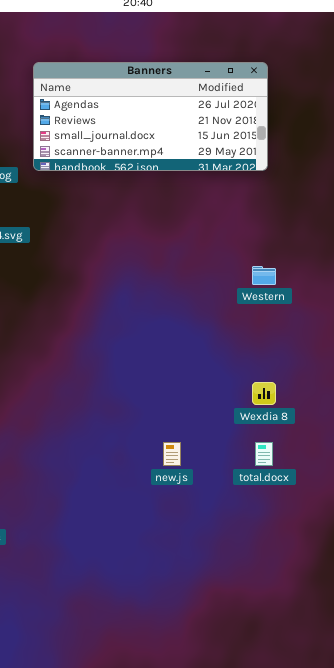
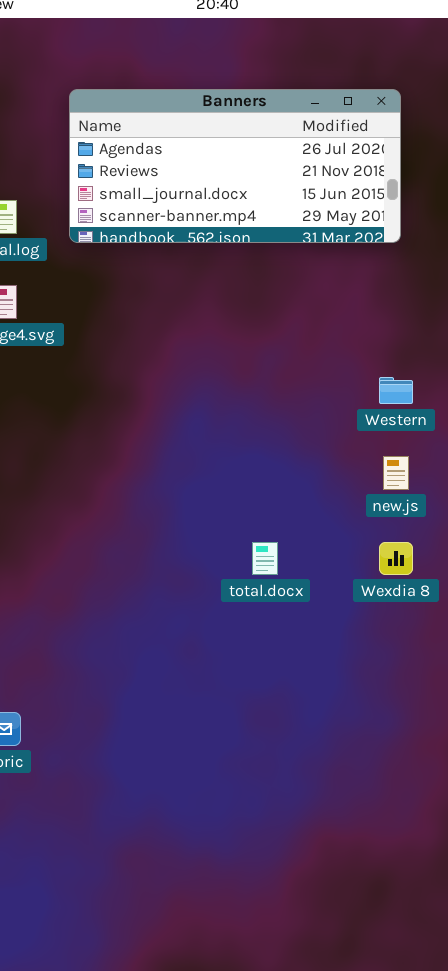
new.js: [163,442,181,466] -> [383,456,409,490], moved
total.docx: [255,442,273,466] -> [252,542,278,575], moved

